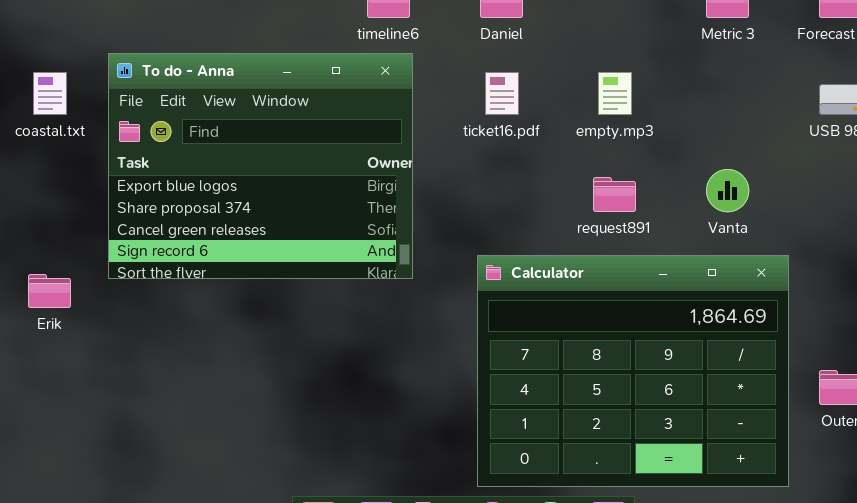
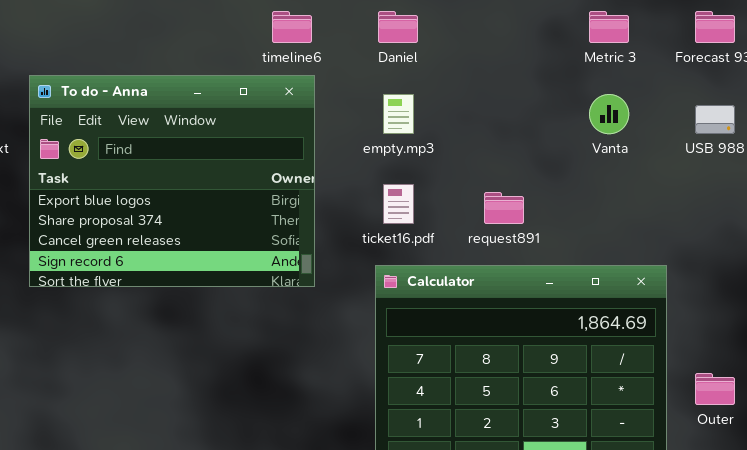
ticket16.pdf: [485,72,519,115] -> [383,184,414,224], moved
empty.mp3: [598,72,632,115] -> [383,94,414,134], moved
Vanta: [706,169,749,212] -> [589,94,629,134], moved

